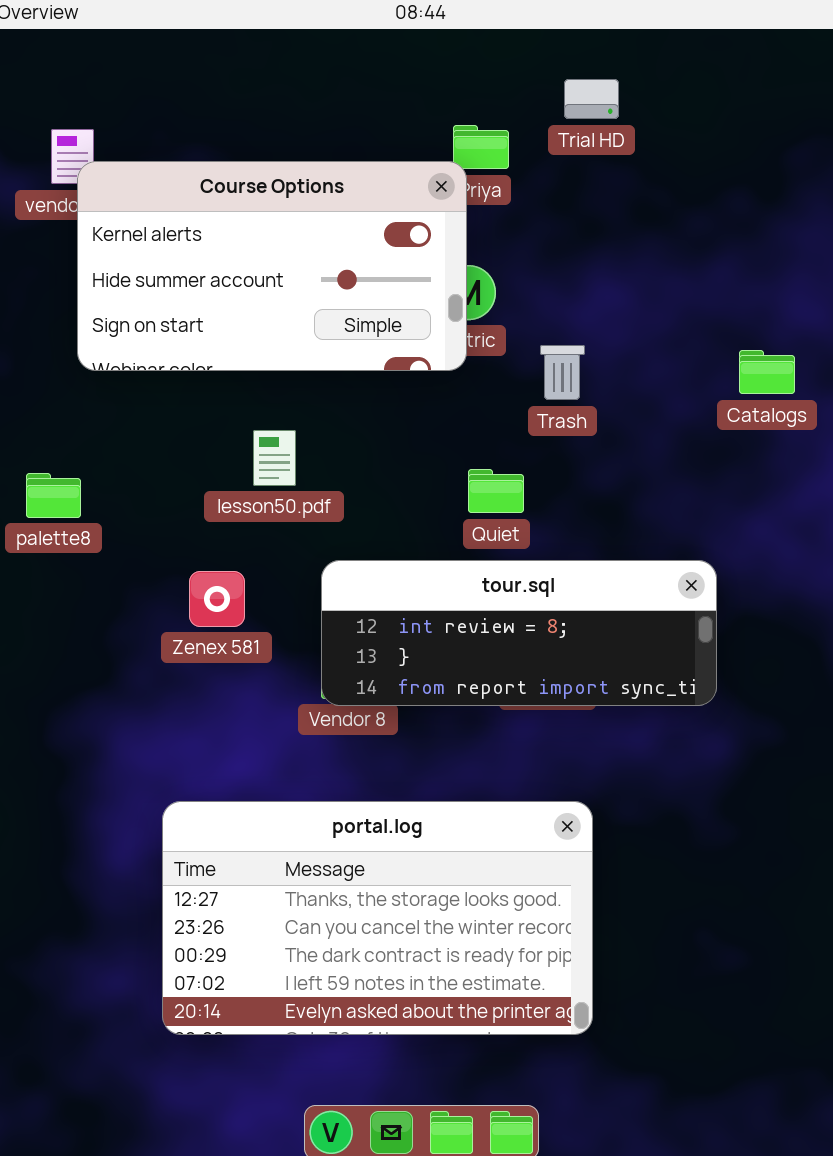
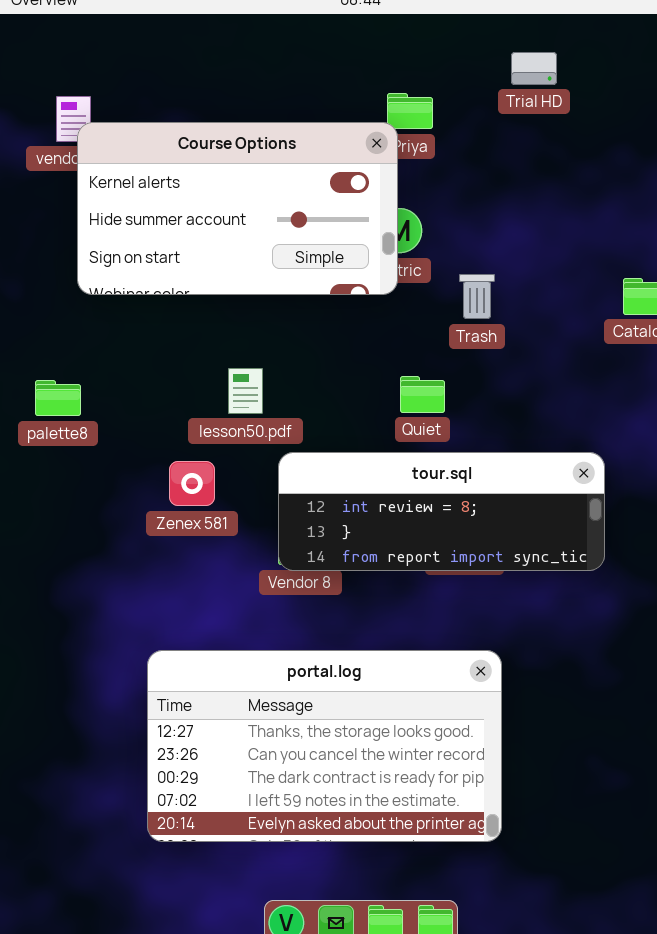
Trial HD: [564,79,619,119] -> [511,52,557,85], moved
lesson50.pdf: [253,430,296,486] -> [228,368,263,414], moved

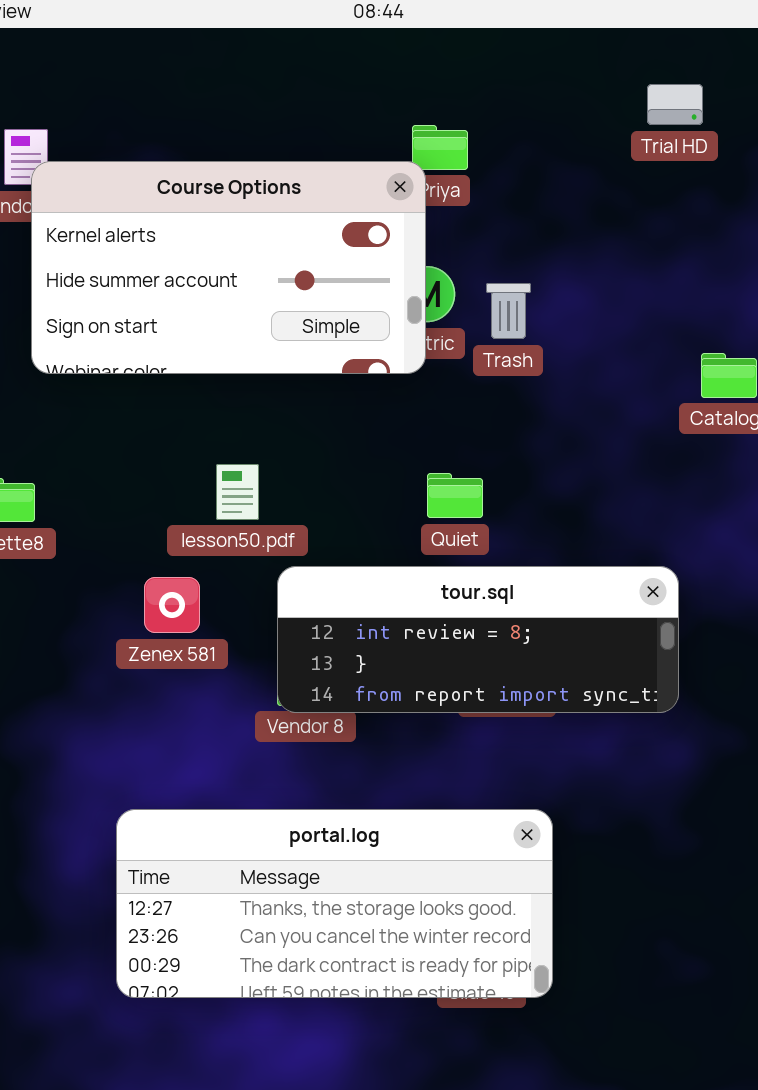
Trial HD: [511,52,557,85] -> [647,84,703,125], moved
Trash: [459,274,495,319] -> [486,283,531,339], moved
portal.log: [147,650,502,842] -> [116,809,553,998], resized

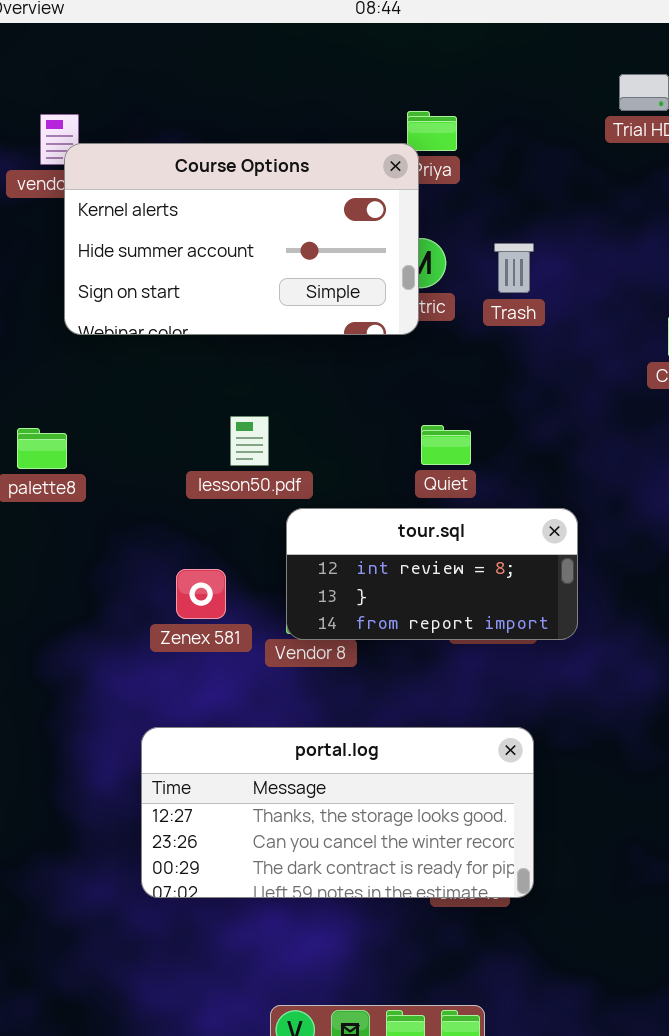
Trash: [486,283,531,339] -> [494,243,534,293], moved
tour.sql: [277,566,679,713] -> [286,508,578,640], resized
Zenex 581: [144,577,200,633] -> [176,569,226,619], moved

